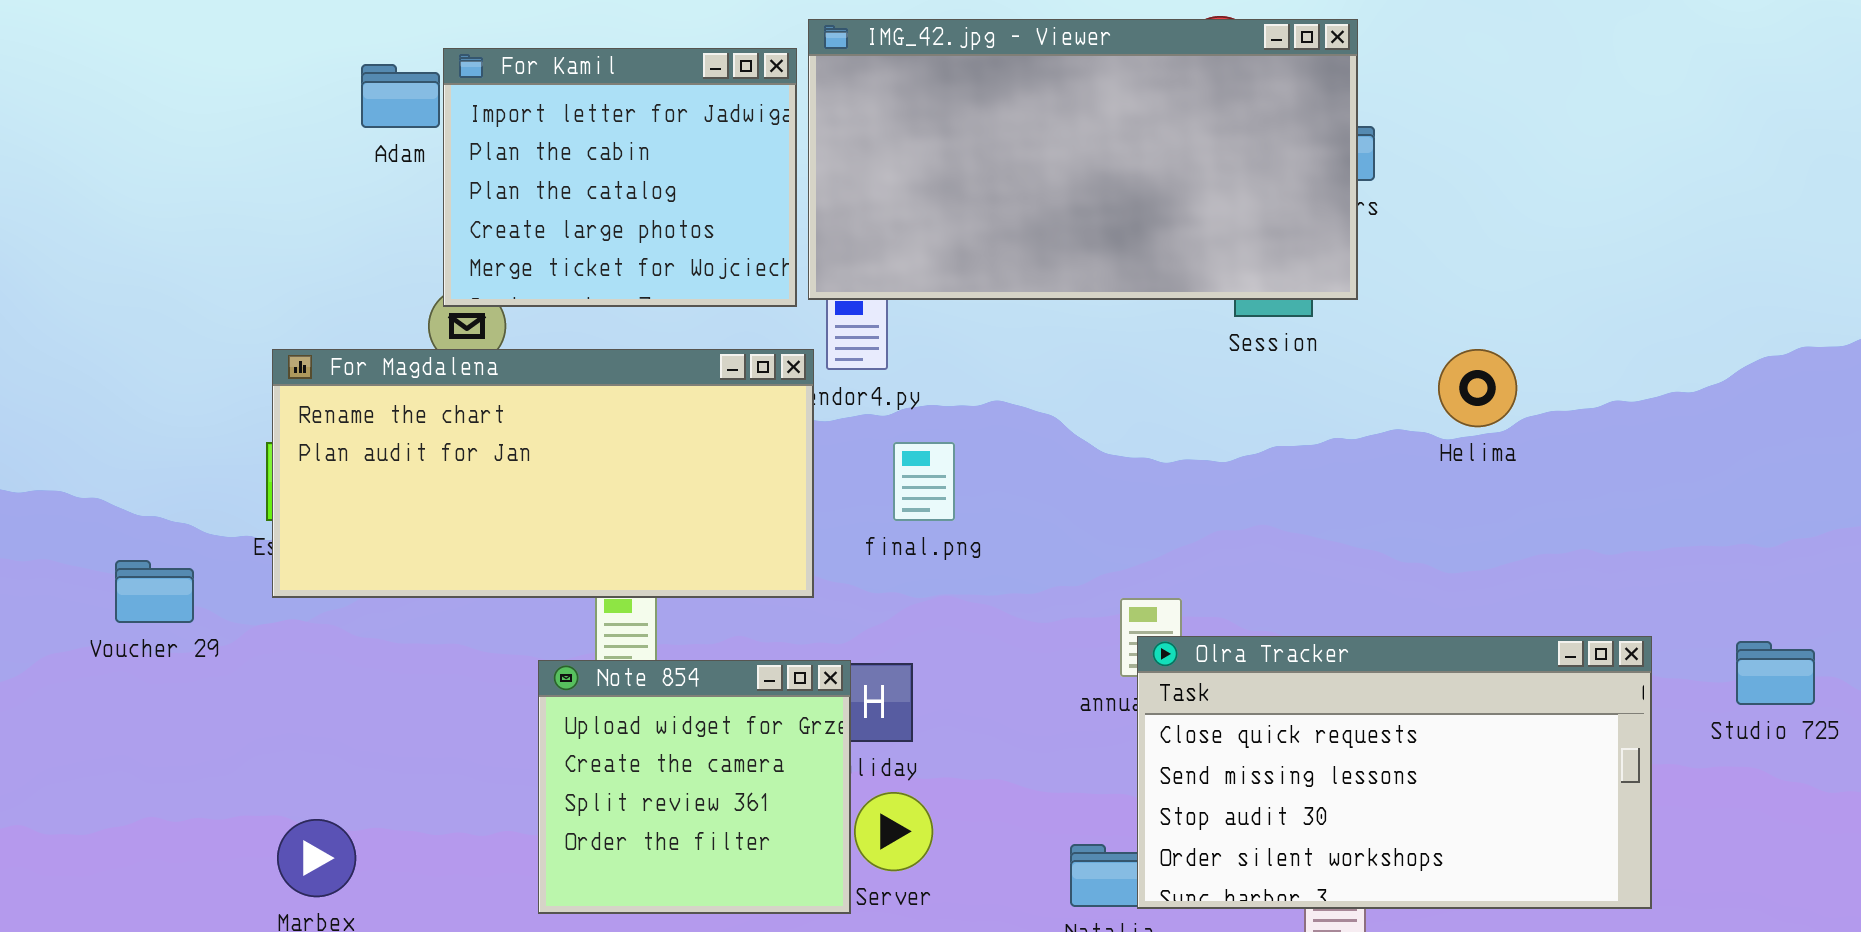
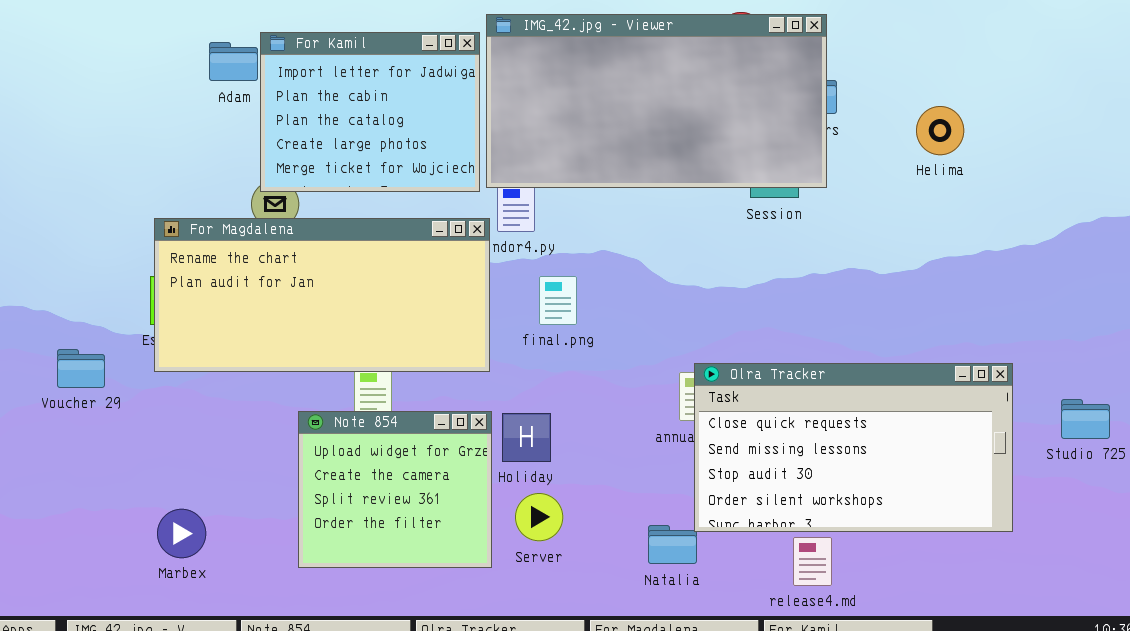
Helima: [1438,349,1517,427] -> [916,106,964,155], moved
Olra Tracker: [1137,636,1652,909] -> [694,363,1013,532], moved
Note 854: [538,660,851,914] -> [298,411,492,568], moved

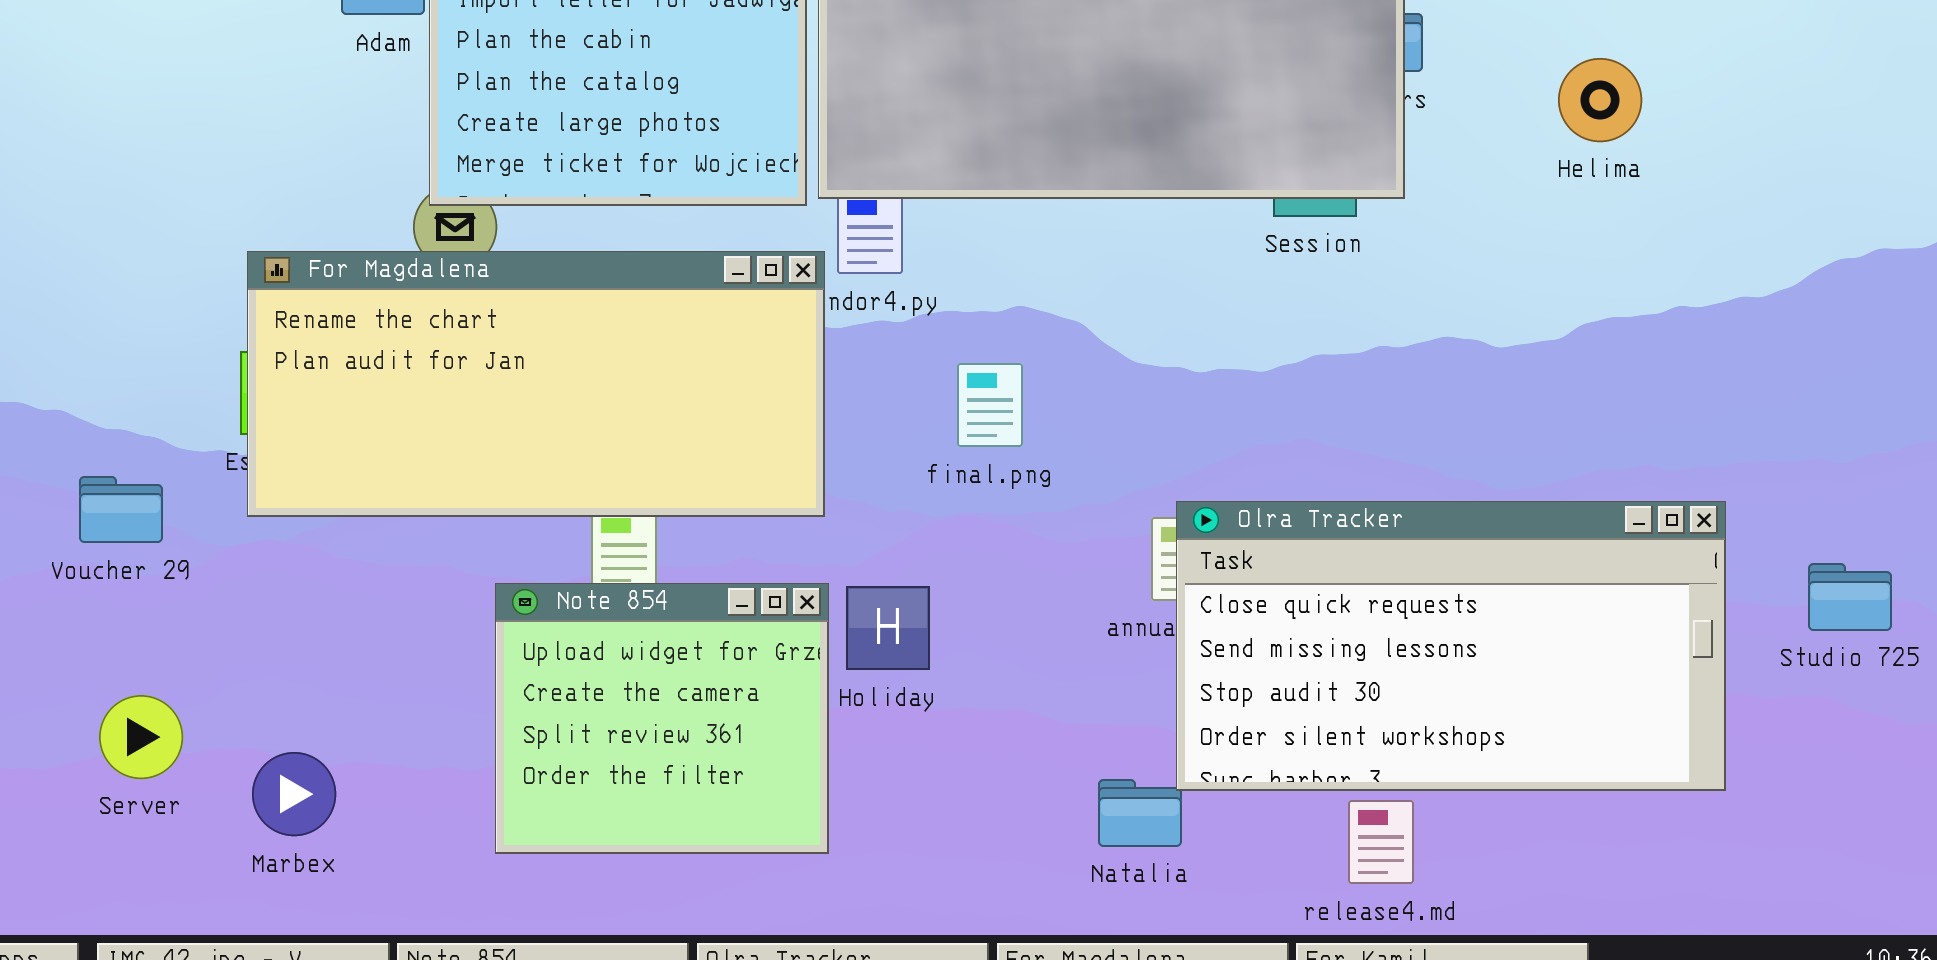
final.png: [539,276,577,325] -> [957,363,1023,447], moved
Server: [515,493,563,541] -> [99,695,183,779], moved

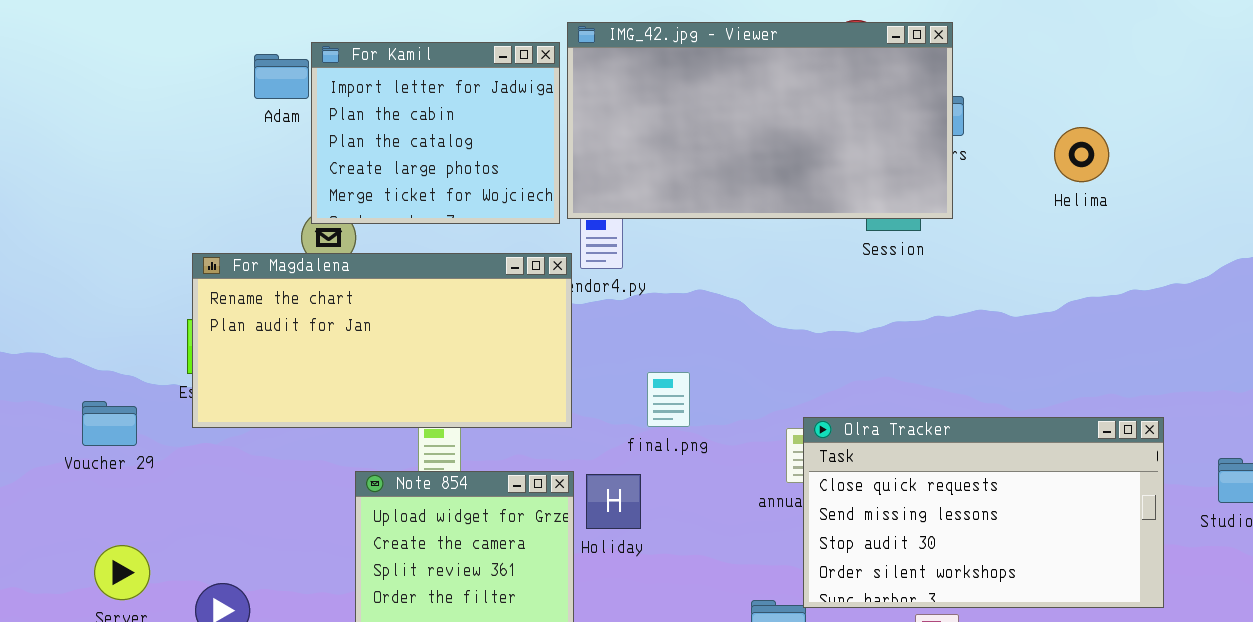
final.png: [957,363,1023,447] -> [647,372,690,427], moved

